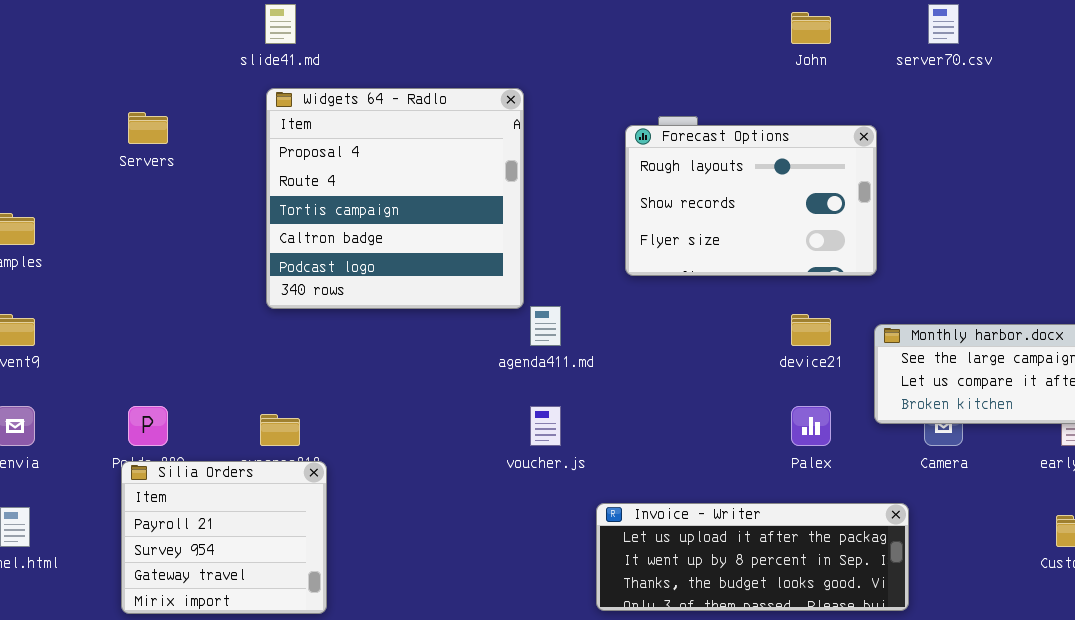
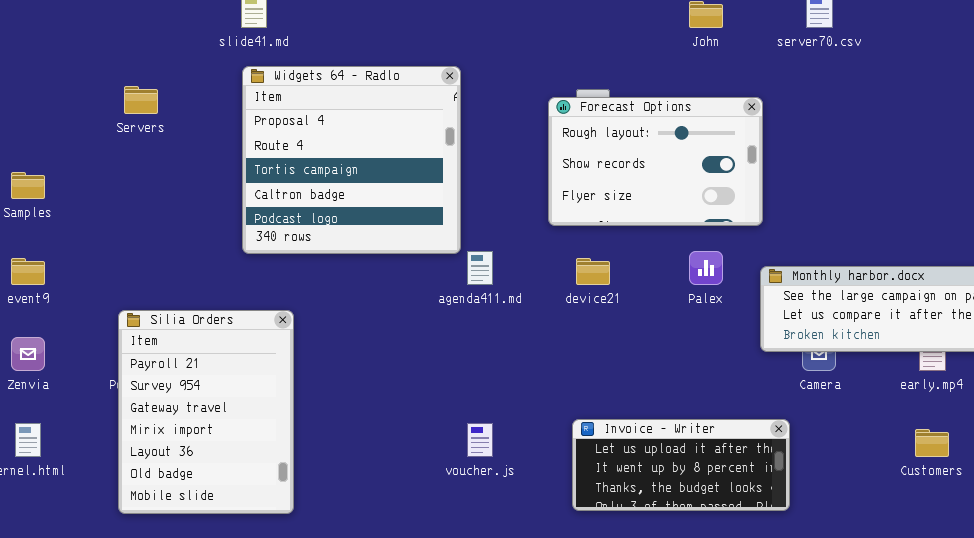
device21: [791,314,831,346] -> [576,258,610,285], moved
voucher.js: [530,406,561,446] -> [467,423,493,457], moved
Palex: [791,406,831,446] -> [689,251,723,285], moved
Silia Orders: [121,461,327,614] -> [118,310,294,514], resized
Invoice - Writer: [596,503,909,611] -> [572,419,790,511], resized

